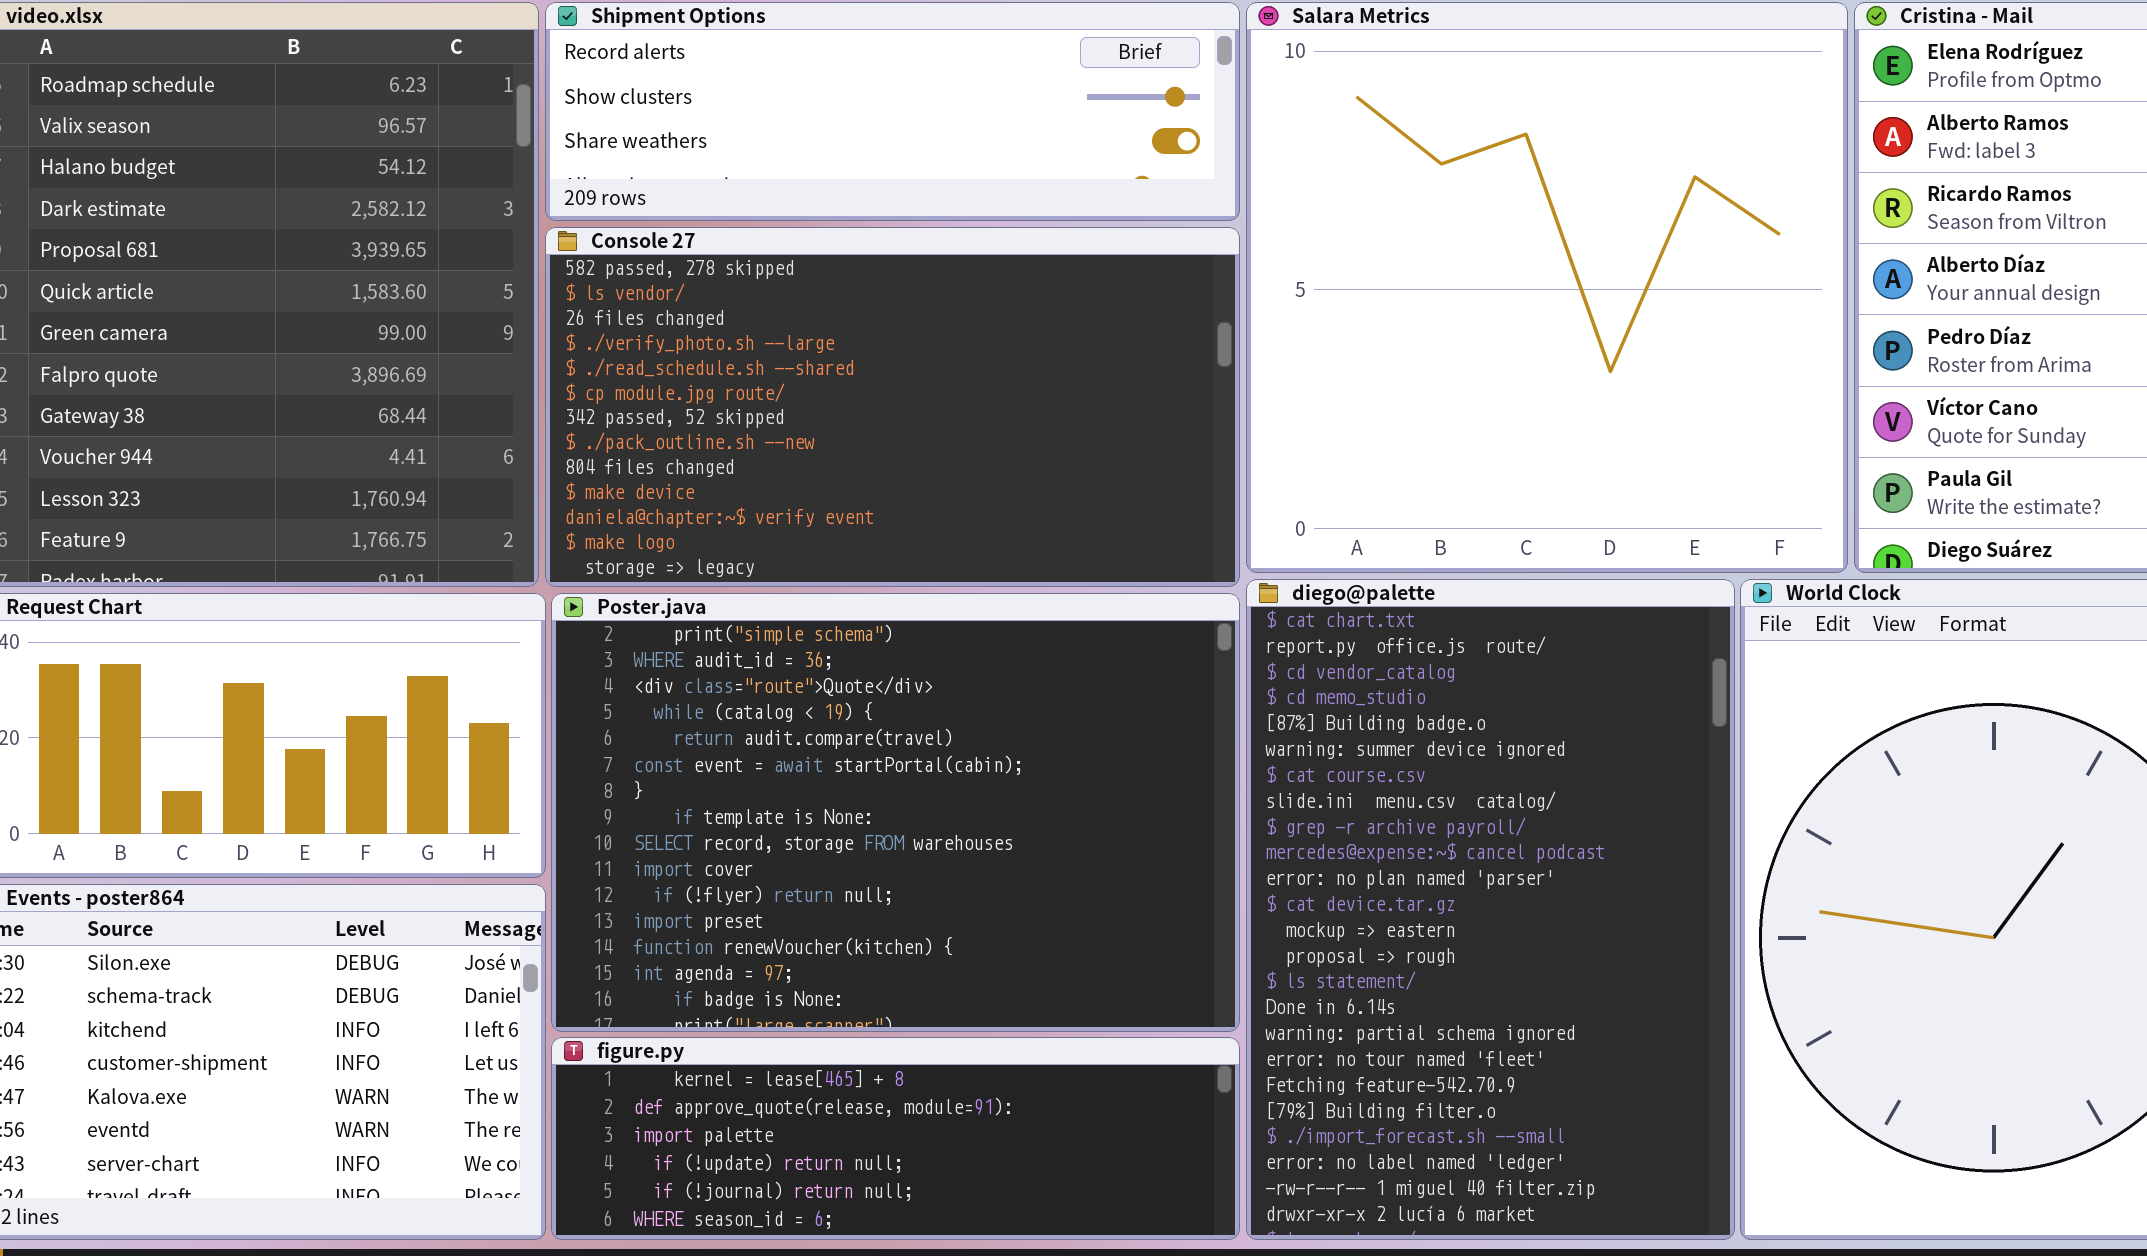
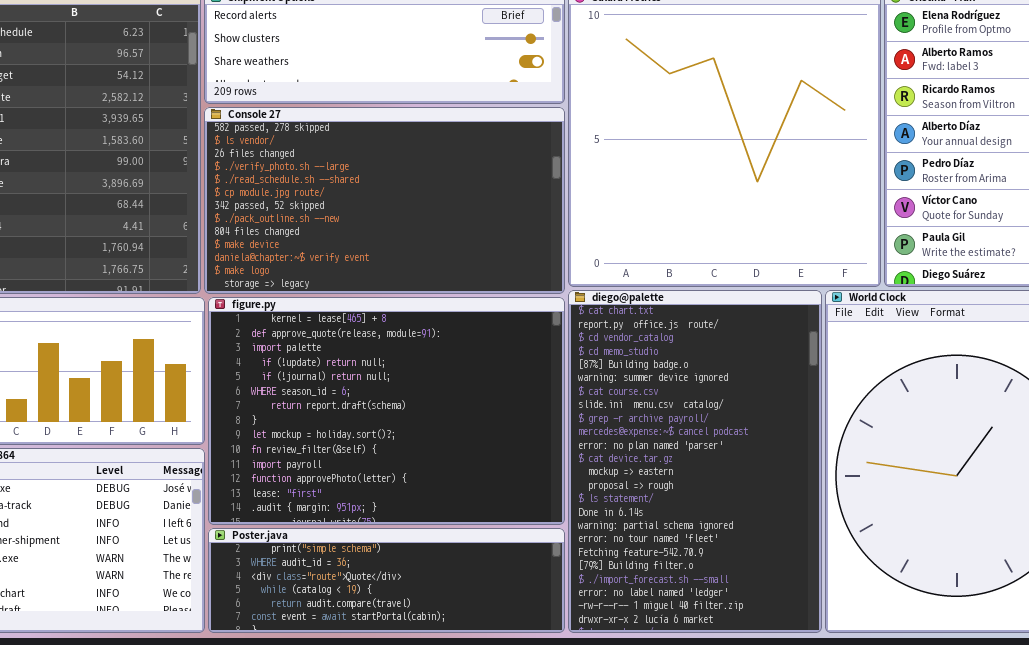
Poster.java: [551,593,1240,1032] -> [208,528,565,633], moved, resized
figure.py: [551,1037,1240,1240] -> [208,297,565,525], moved, resized

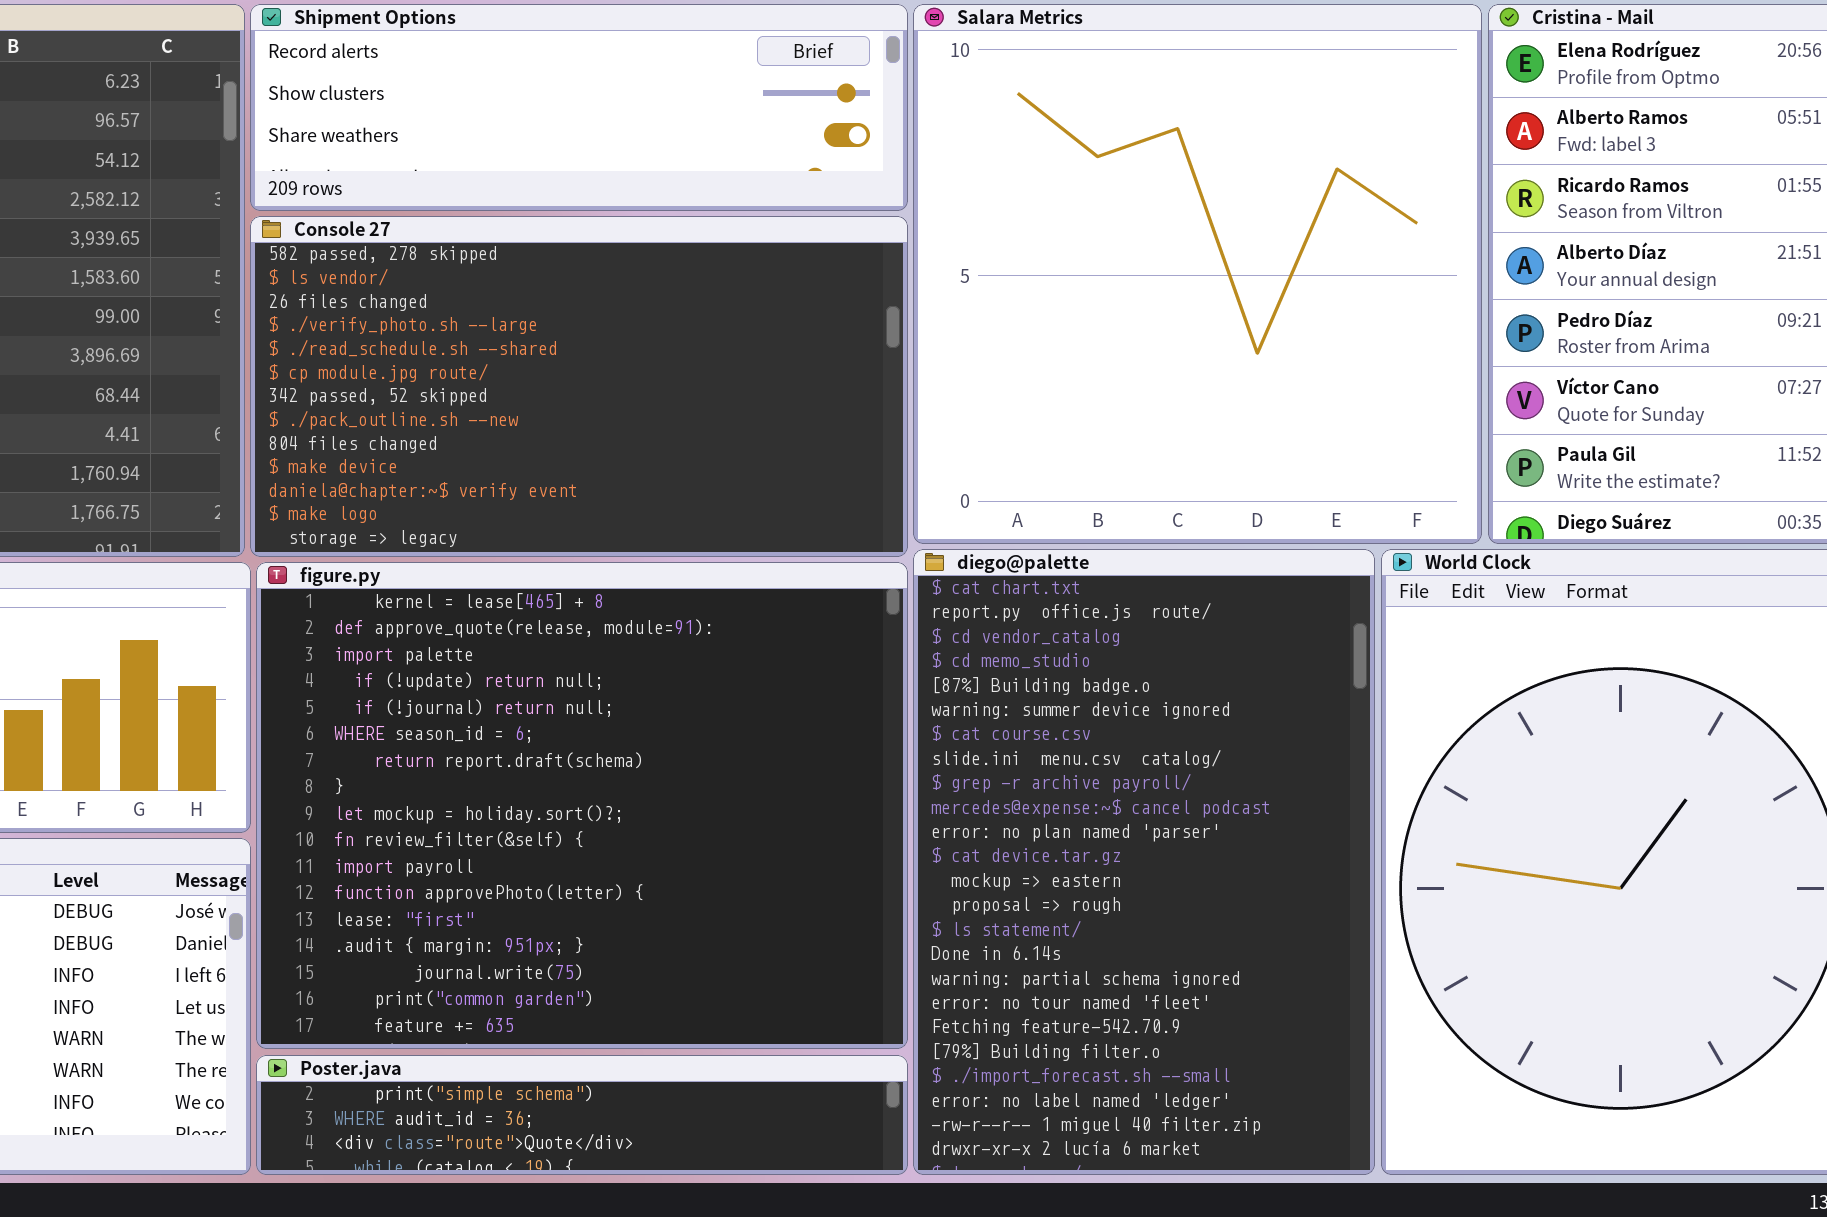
figure.py: [208,297,565,525] -> [256,562,908,1049], resized
Poster.java: [208,528,565,633] -> [256,1055,908,1175], resized

